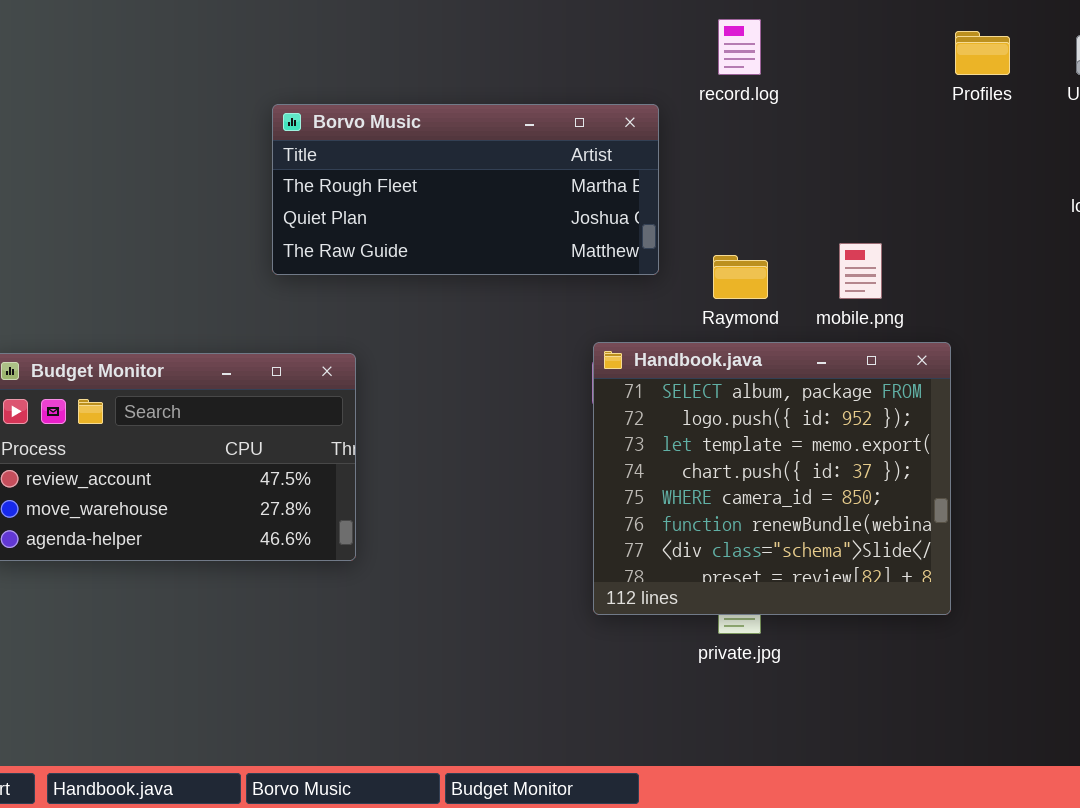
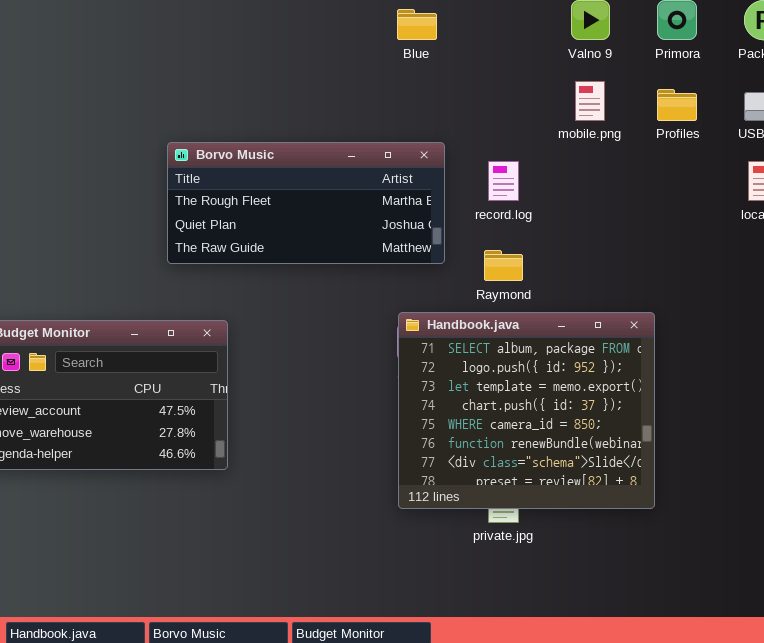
record.log: [718,19,761,75] -> [488,161,519,201], moved
mobile.png: [839,243,882,299] -> [575,81,605,121], moved

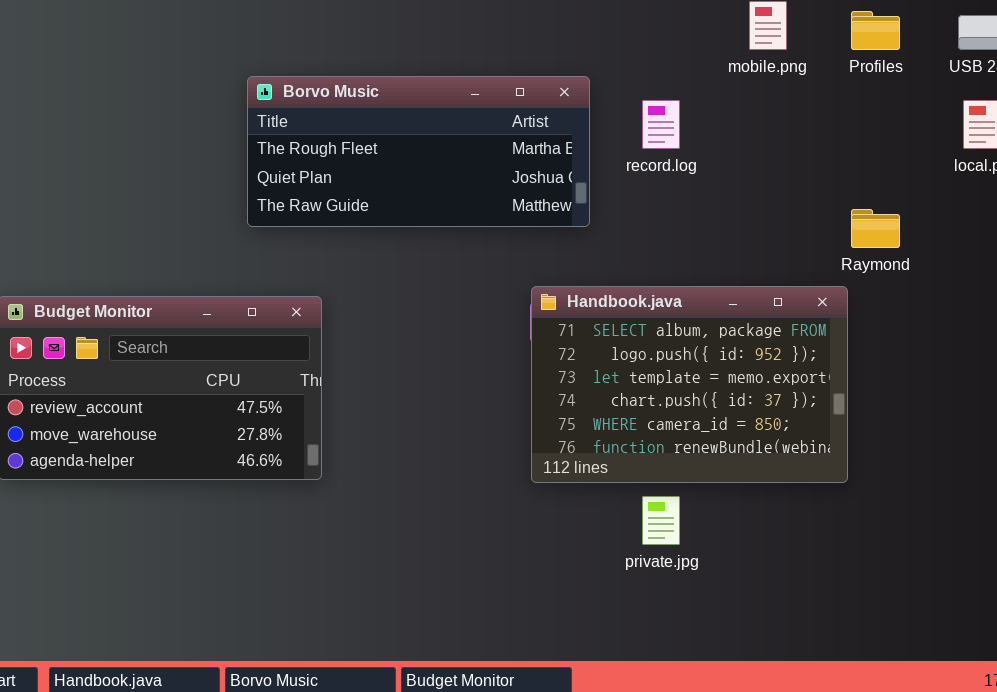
Raymond: [484,250,523,281] -> [851,209,900,248], moved
Handbook.java: [398,312,655,509] -> [531,286,848,483], resized

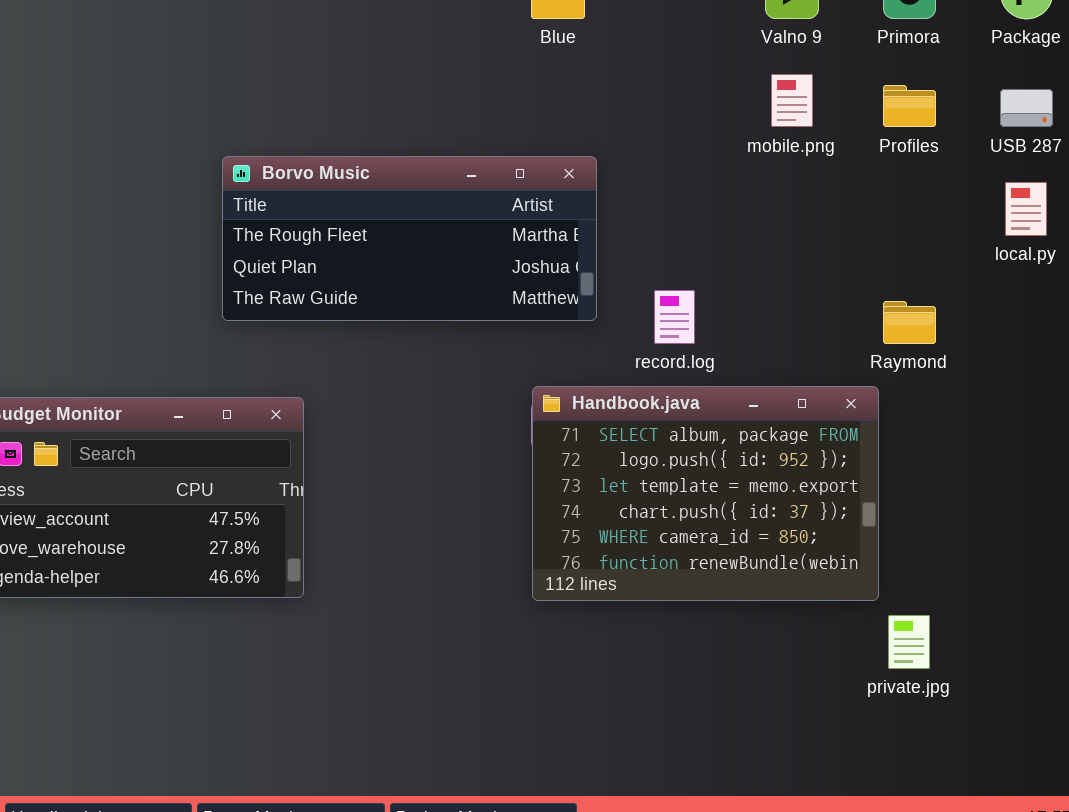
record.log: [642,100,680,149] -> [654,290,695,344], moved
private.jpg: [642,496,680,545] -> [888,615,930,669], moved

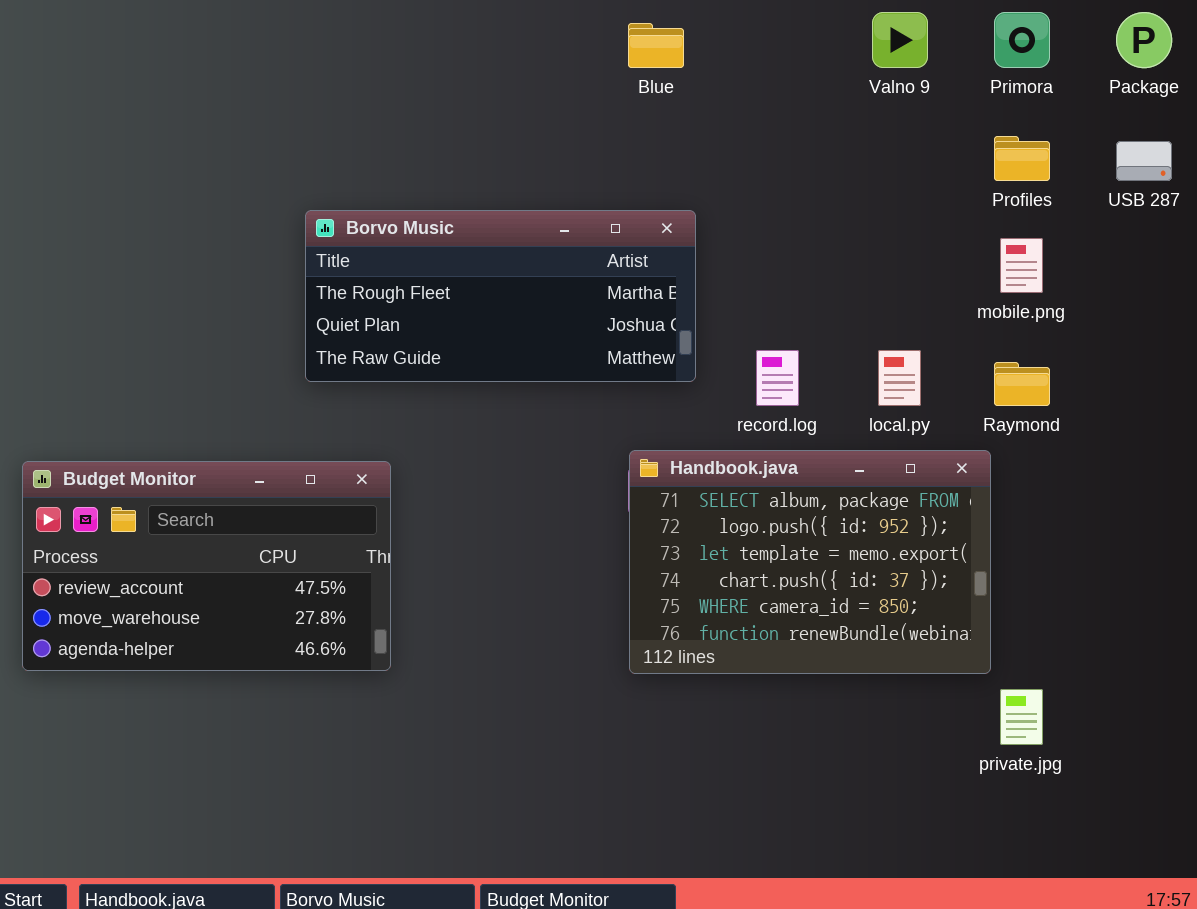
mobile.png: [771,74,813,127] -> [1000,238,1043,293], moved
local.py: [1005,182,1047,236] -> [878,350,921,406], moved

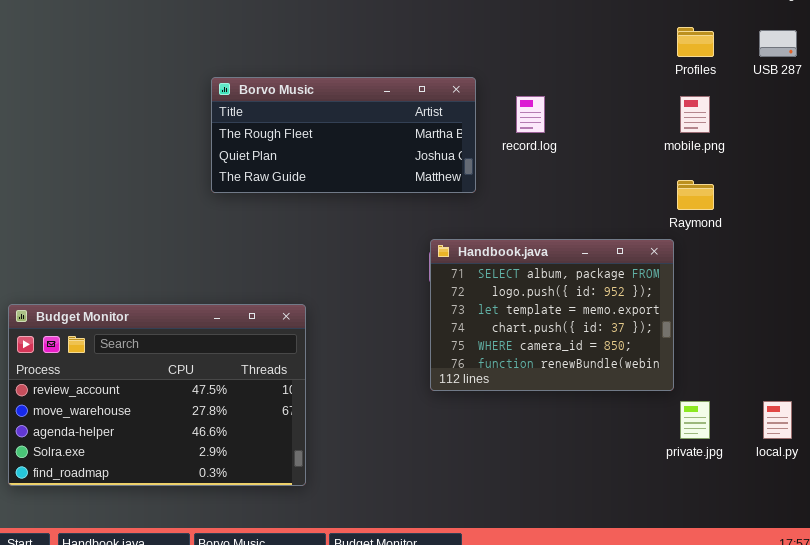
record.log: [756,350,799,406] -> [516,96,545,133], moved
local.py: [878,350,921,406] -> [763,401,792,439], moved
Budget Monitor: [22,461,391,671] -> [8,304,306,486], moved, resized

